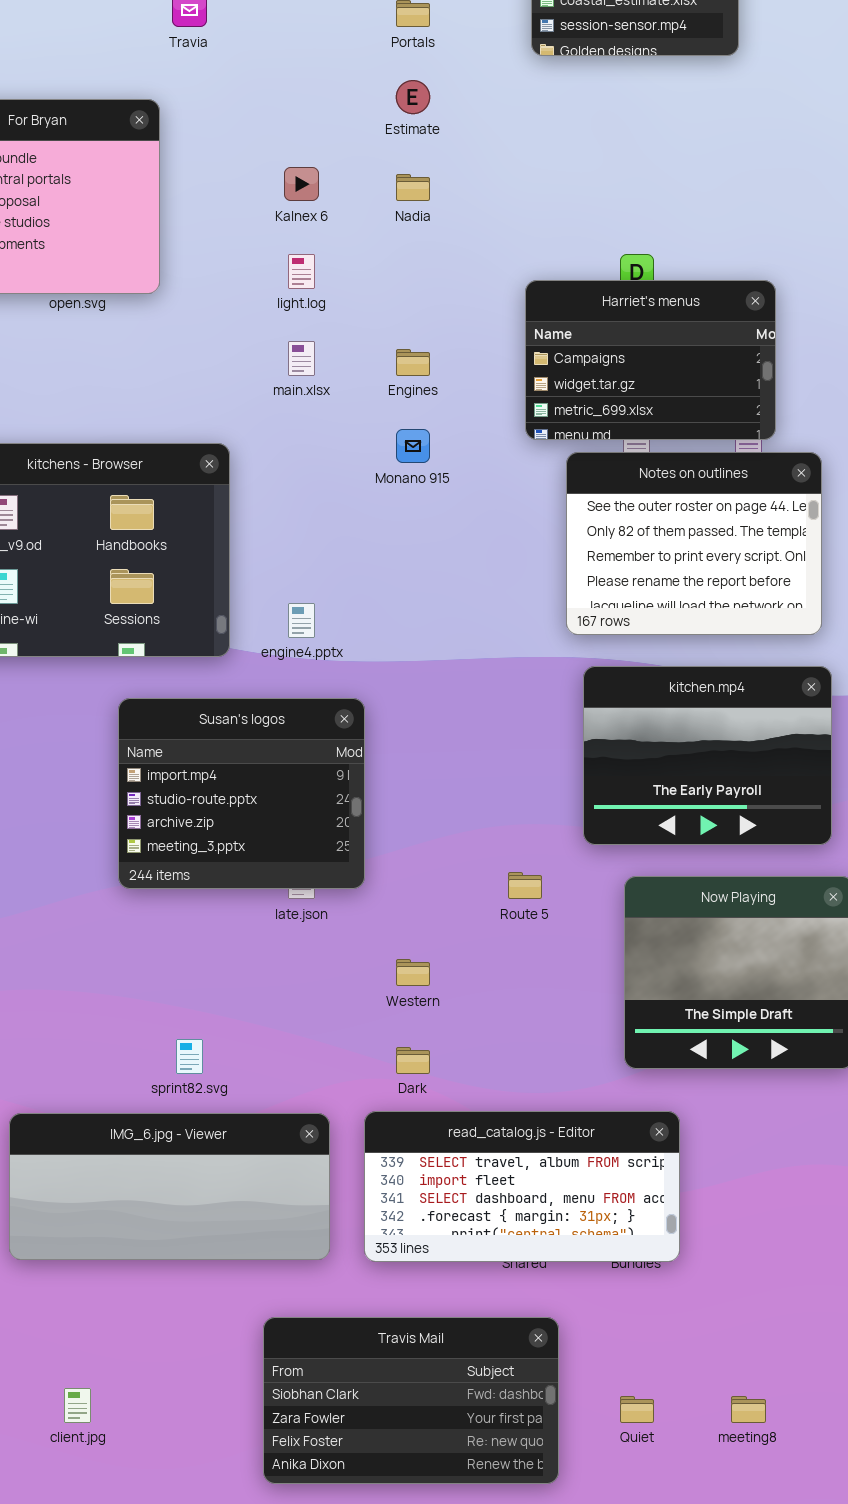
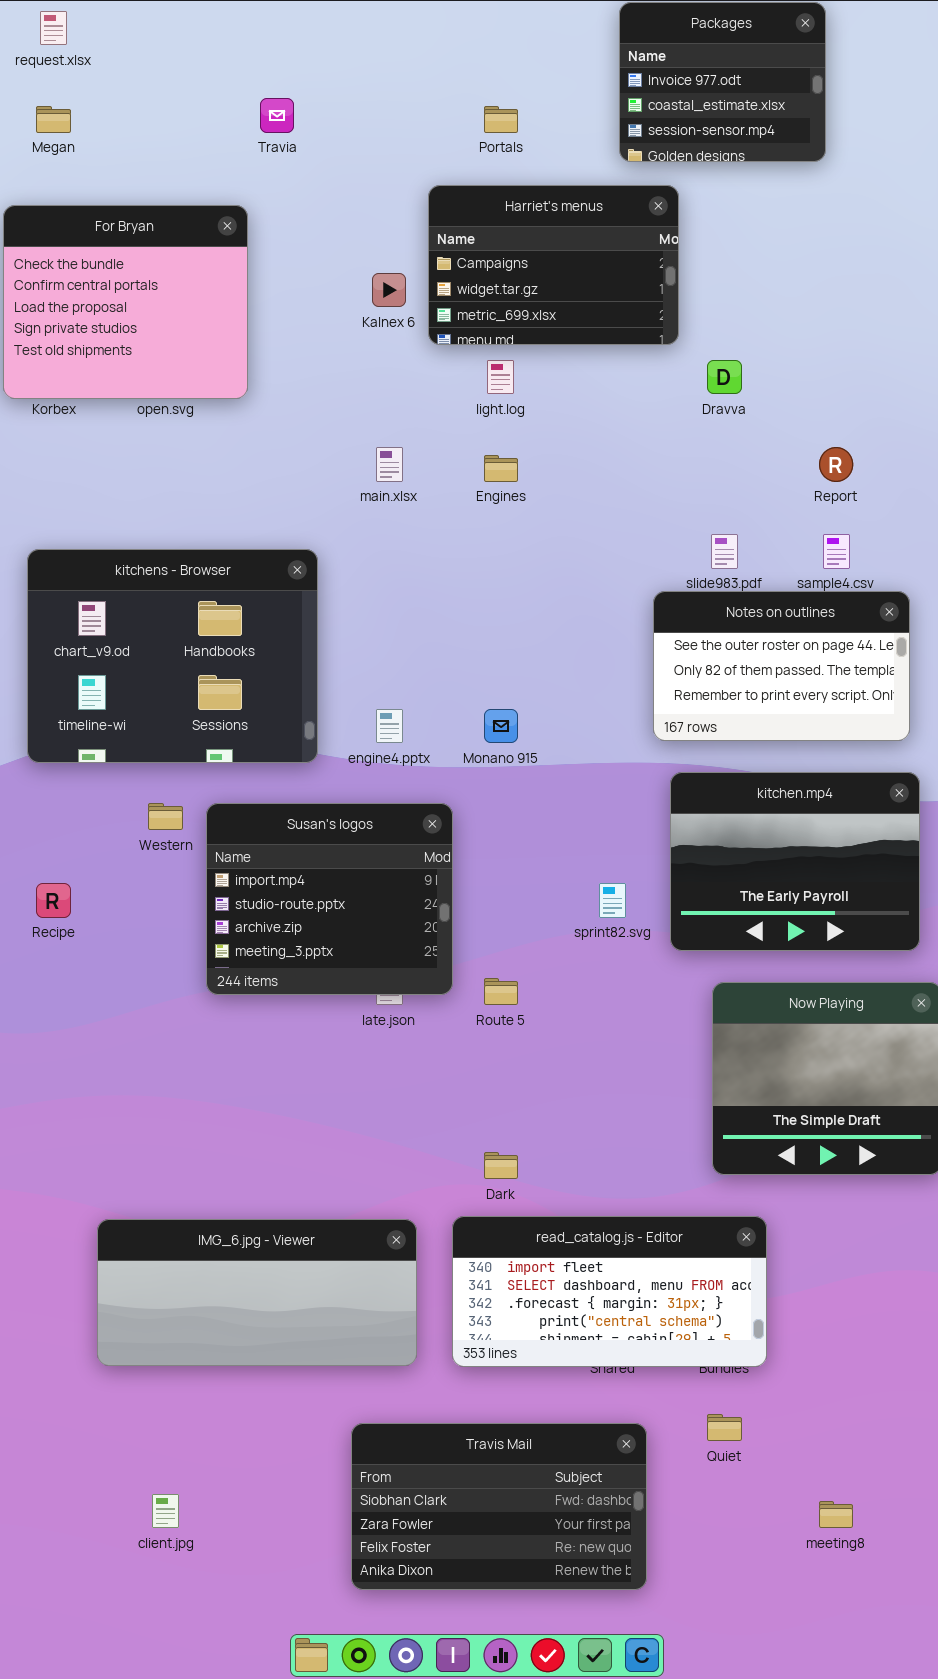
light.log: [288,254,315,289] -> [487,360,514,394], moved
Harriet's menus: [525,280,776,440] -> [428,185,679,345], moved
Monano 915: [396,429,430,463] -> [484,709,518,743], moved
Notes on outlines: [566,452,822,635] -> [653,591,910,741], resized
Route 5: [508,872,542,899] -> [484,978,518,1005], moved
Western: [396,959,430,986] -> [148,803,183,830], moved
sprint82.svg: [176,1039,203,1074] -> [599,883,626,918], moved
read_catalog.js - Editor: [364,1111,680,1262] -> [452,1216,767,1367], scrolled down 1 row
Quiet: [620,1396,654,1423] -> [707,1414,742,1441], moved

